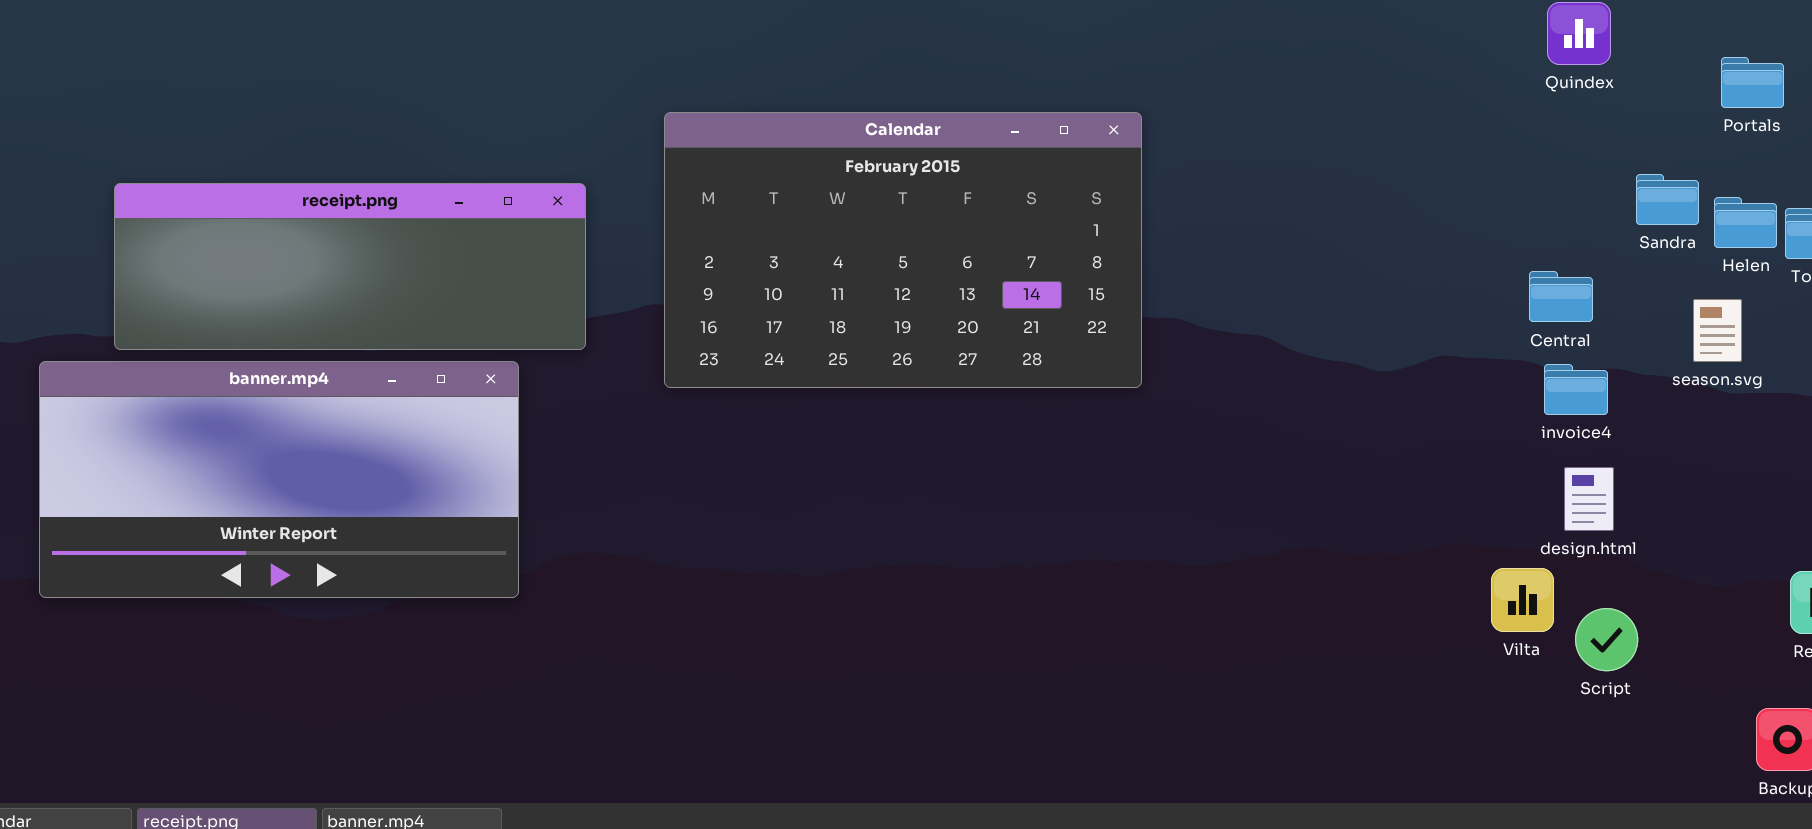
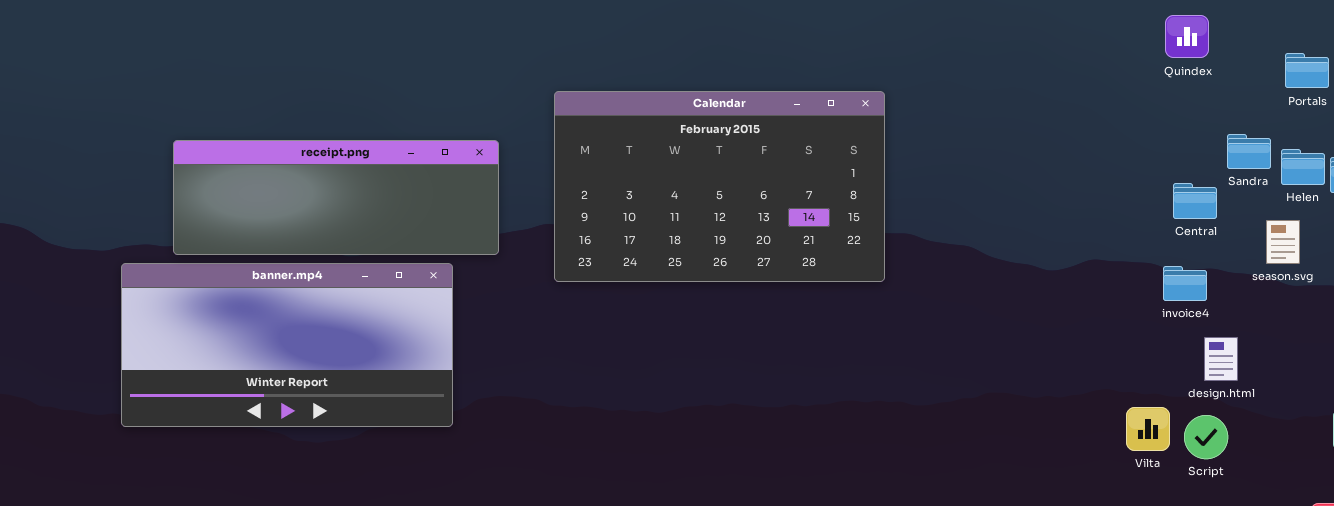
Central: [1529,271,1593,322] -> [1173,183,1217,219], moved
design.html: [1564,467,1614,531] -> [1204,337,1238,381], moved
Script: [1575,608,1638,671] -> [1184,415,1228,459], moved

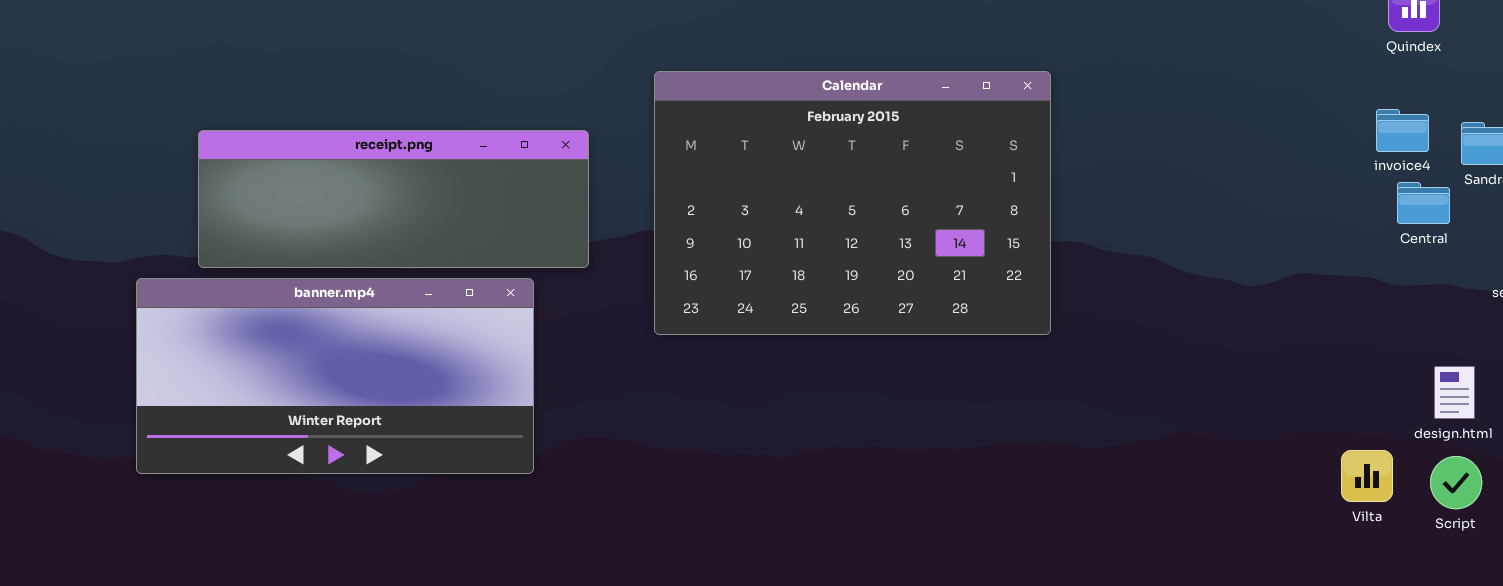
Calendar: [554,91,885,282] -> [654,71,1051,335], resized
invoice4: [1163,266,1207,301] -> [1376,109,1429,152], moved
Script: [1184,415,1228,459] -> [1430,456,1482,509], moved

